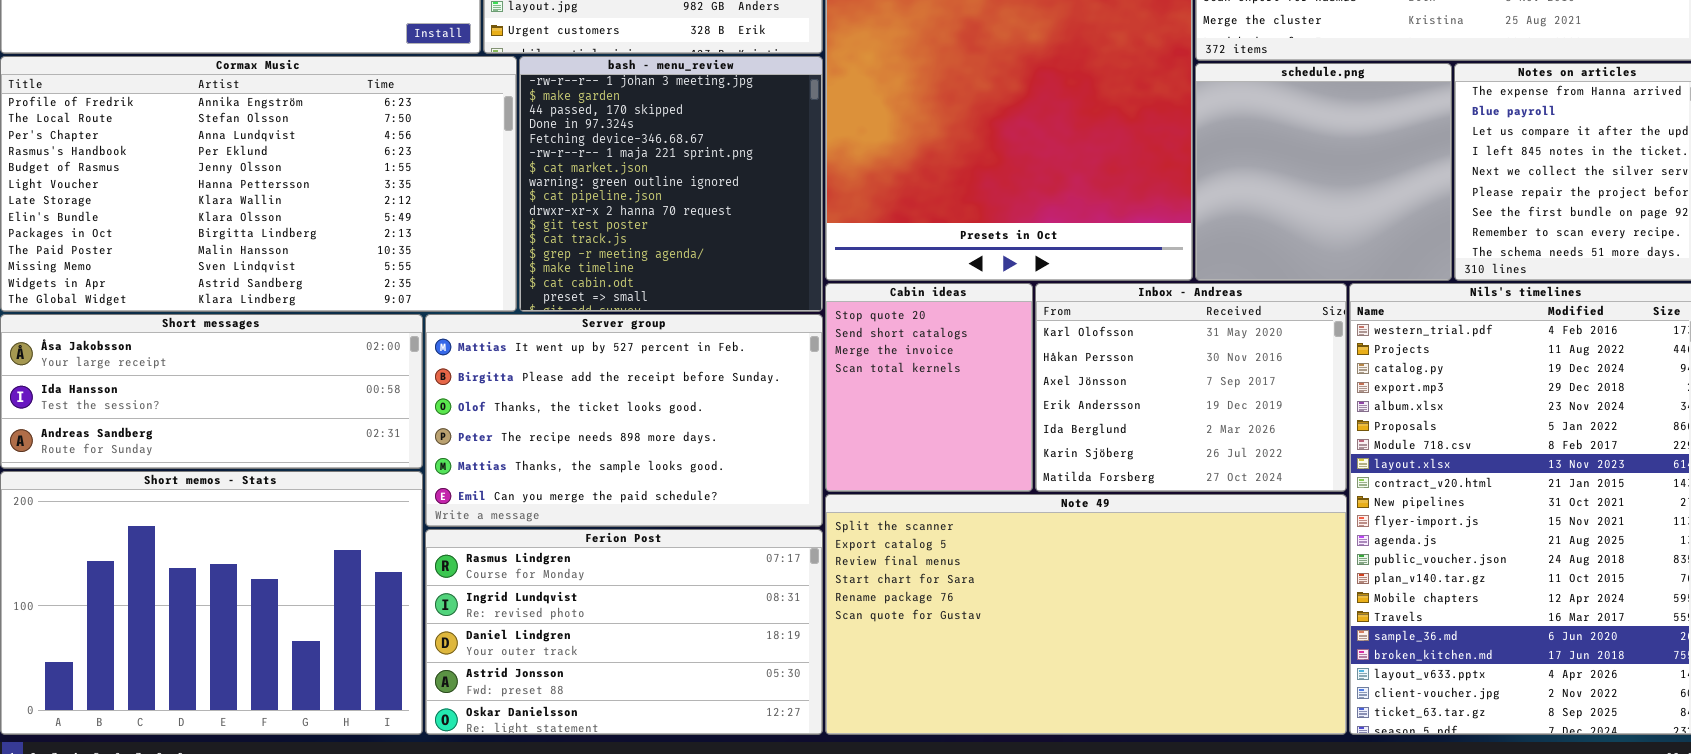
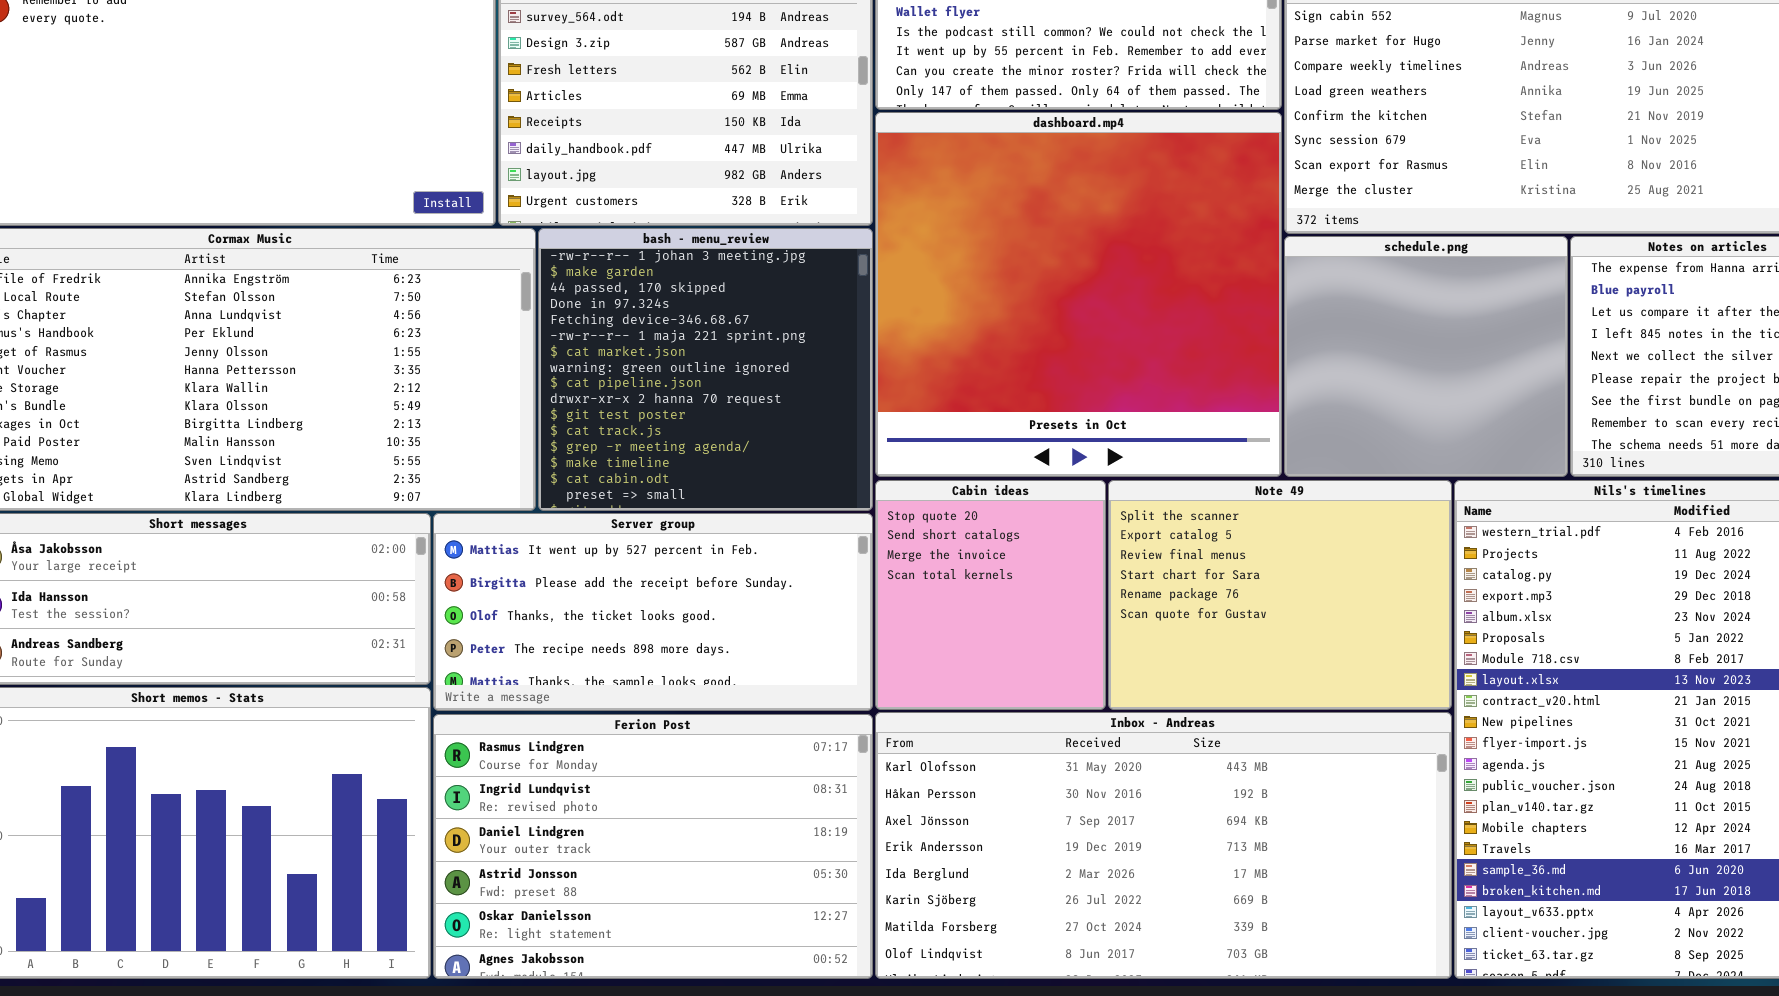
Inbox - Andreas: [1035,283,1347,492] -> [875,712,1452,979], moved, resized
Server group: [425,314,823,527] -> [433,513,873,711], resized
Note 49: [825,494,1347,735] -> [1108,480,1452,710], moved, resized
Ferion Post: [425,529,823,735] -> [433,714,873,979], resized

